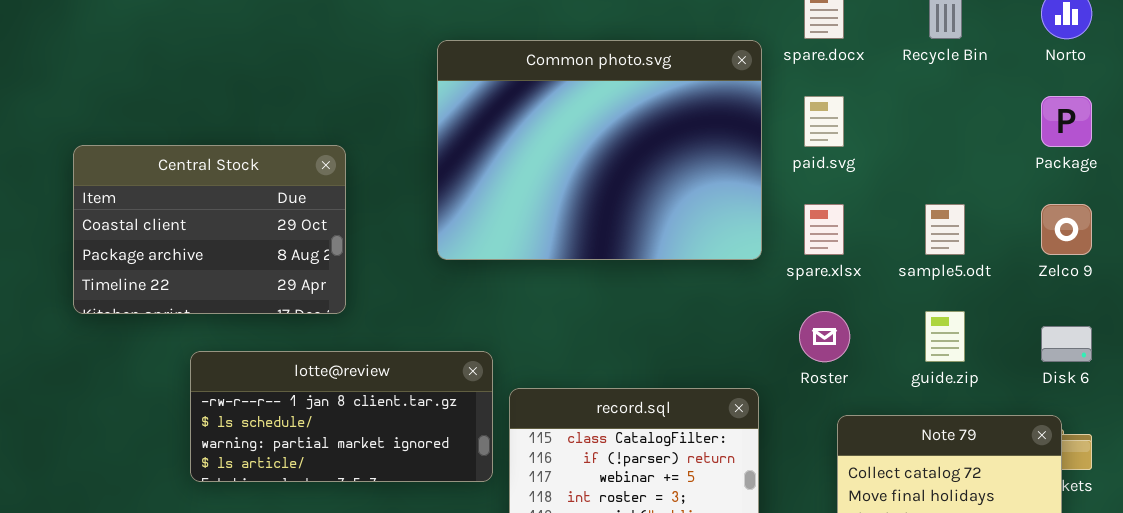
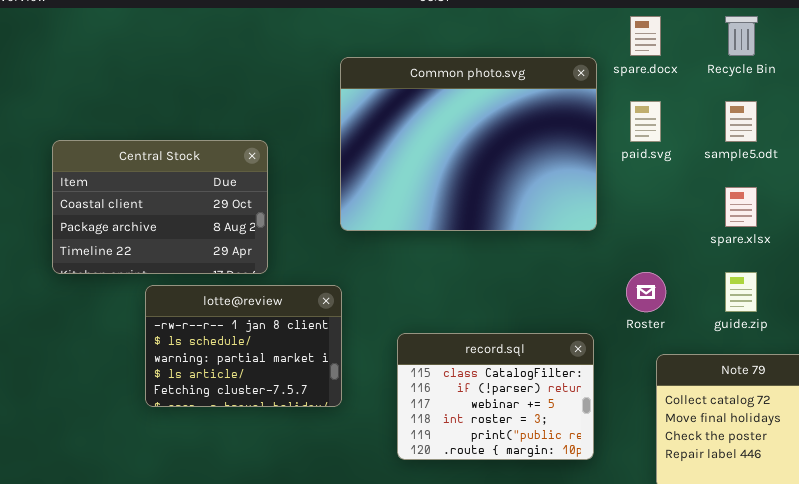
spare.xlsx: [804,204,844,255] -> [725,187,757,227], moved
sample5.odt: [925,204,965,255] -> [725,101,757,142], moved
lotte@review: [190,351,493,482] -> [145,285,342,407], resized

